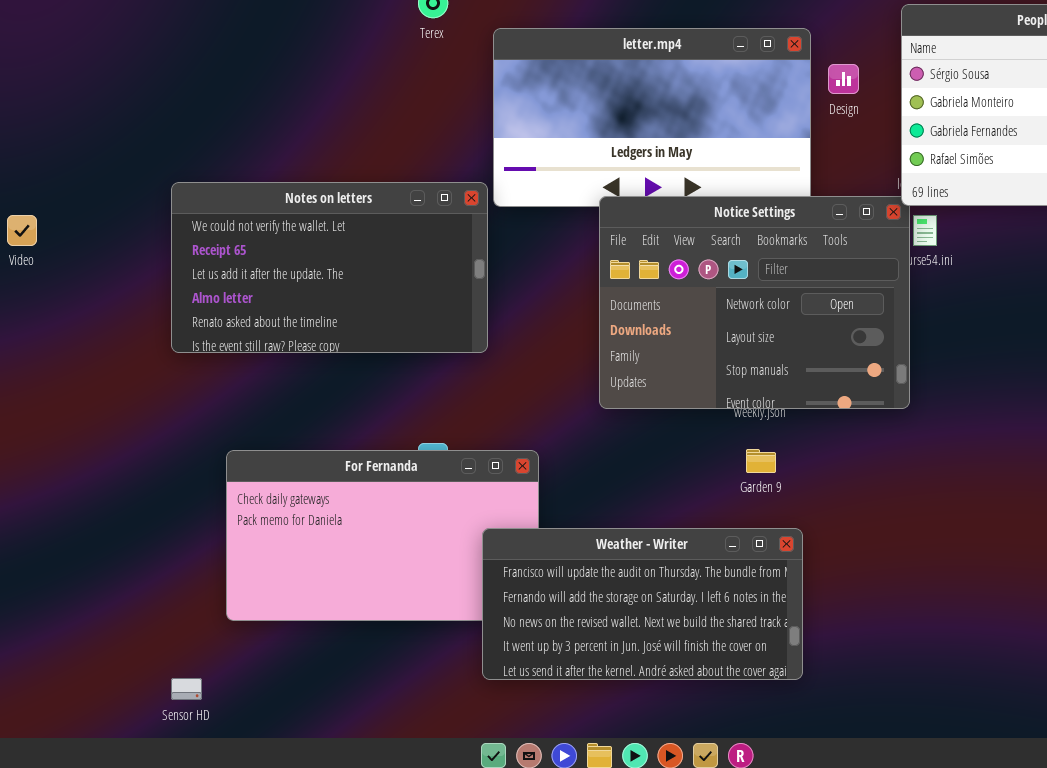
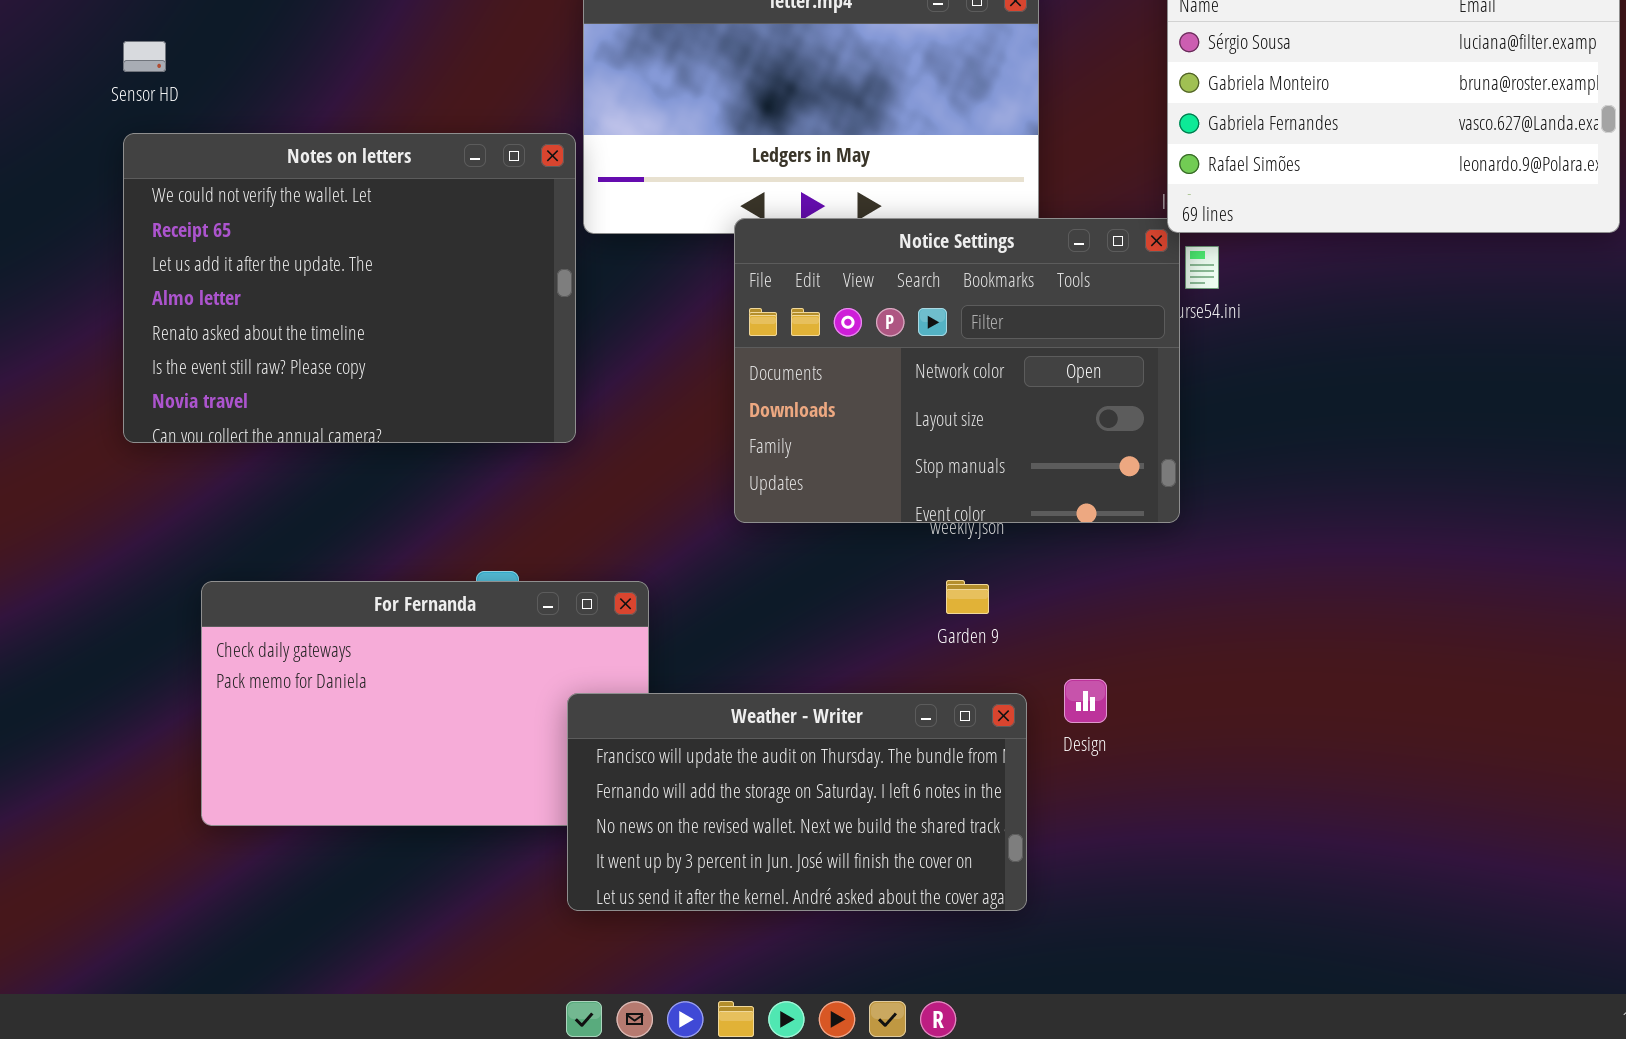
Design: [828,64,859,94] -> [1064,679,1107,723], moved
Notes on letters: [171,182,488,353] -> [123,133,576,443], resized
Sensor HD: [171,678,202,700] -> [123,41,166,72], moved

